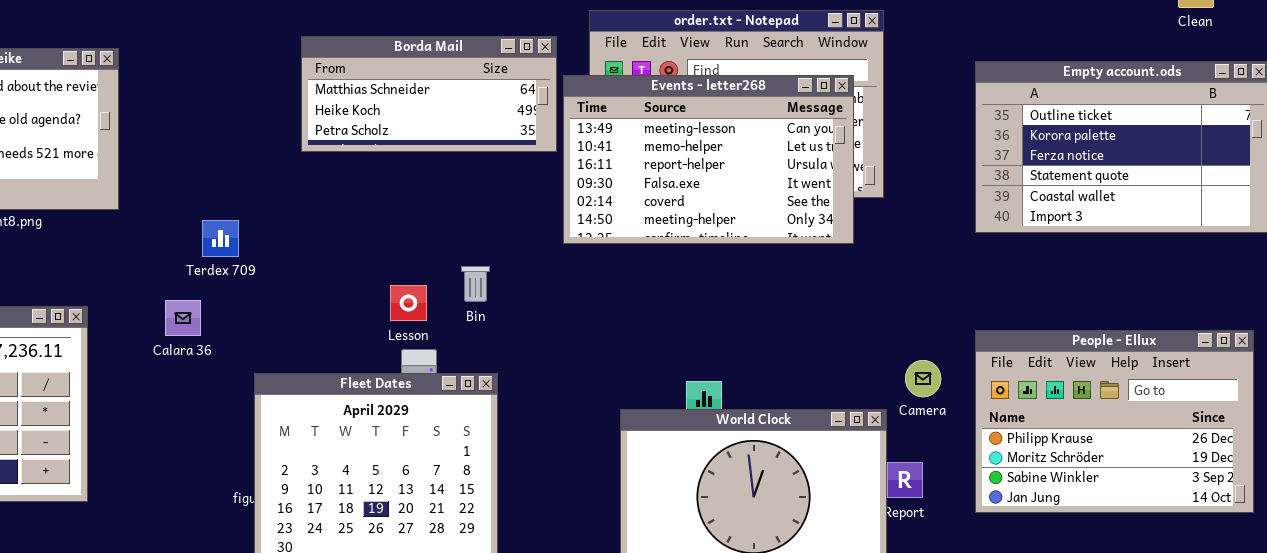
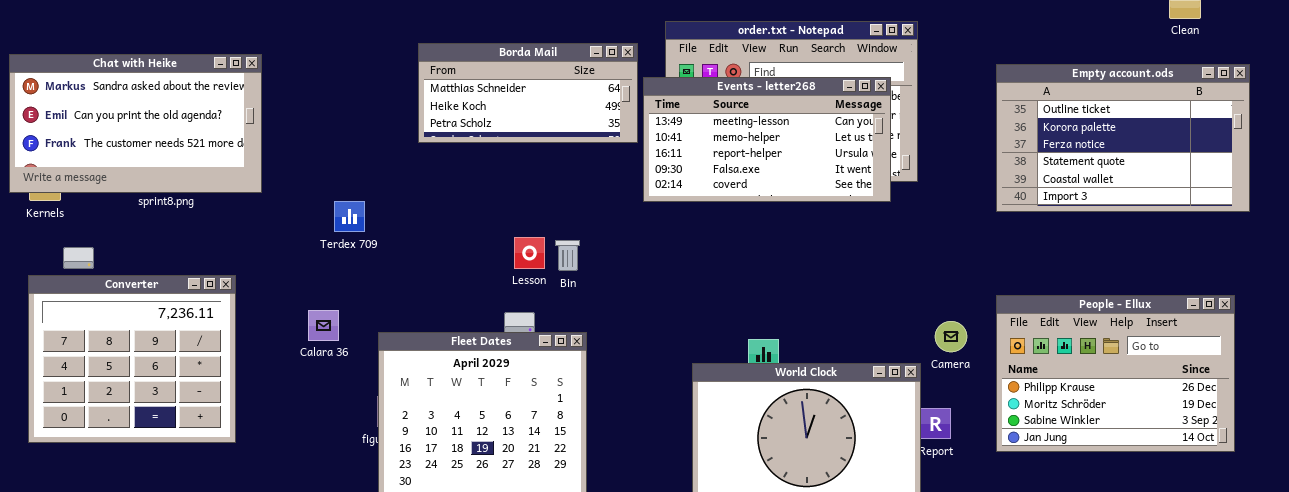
Events - letter268: [563,75,854,244] -> [643,77,891,202], resized
Lesson: [390,285,427,321] -> [514,237,545,269], moved
Calara 36: [165,300,201,336] -> [308,310,339,341], moved

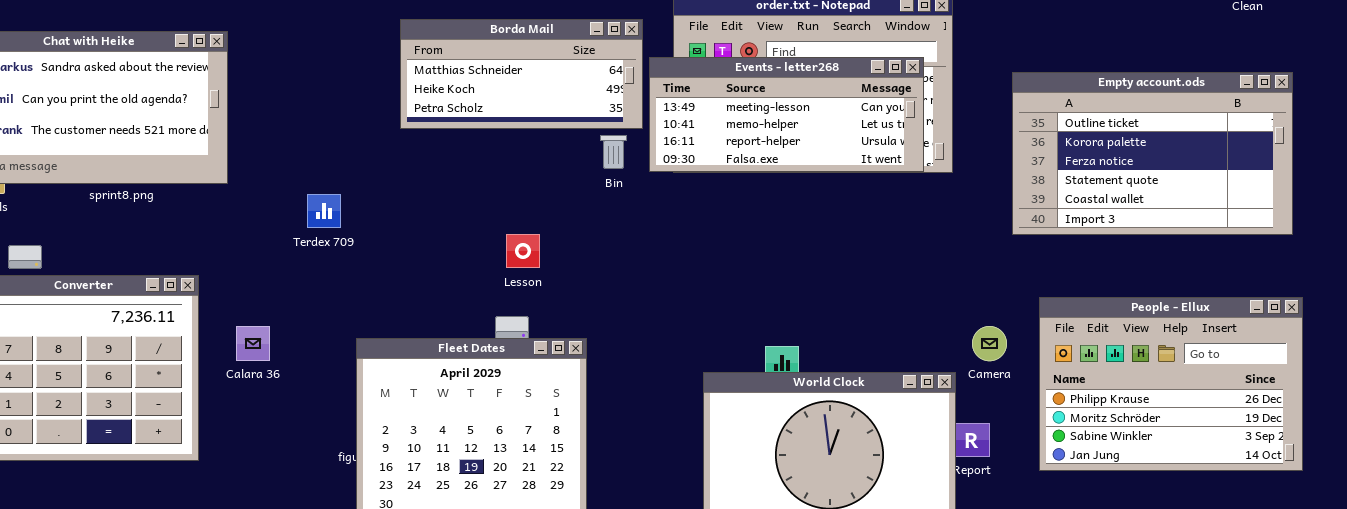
Empty account.ods: [996,64,1250,212] -> [1012,72,1293,235], moved
Events - letter268: [643,77,891,202] -> [649,57,924,172], resized
Bin: [555,240,580,271] -> [600,135,627,169], moved
Calara 36: [308,310,339,341] -> [236,326,270,361], moved

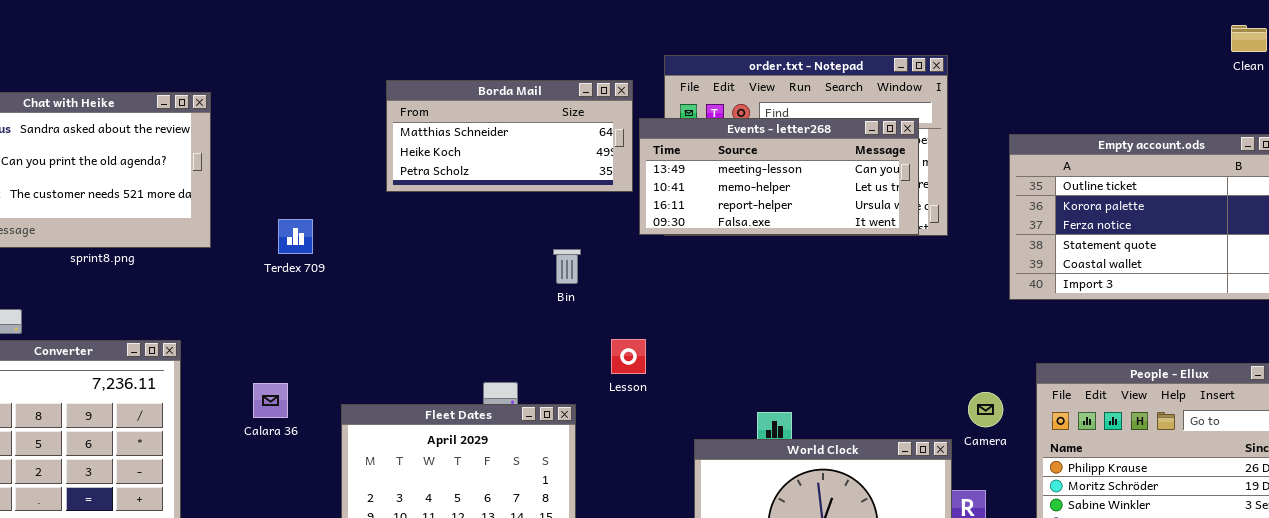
Bin: [600,135,627,169] -> [553,249,581,284], moved
Terdex 709: [307,194,341,228] -> [278,219,313,254], moved
Lesson: [506,234,540,268] -> [611,339,646,374], moved
Calara 36: [236,326,270,361] -> [253,383,288,418], moved

